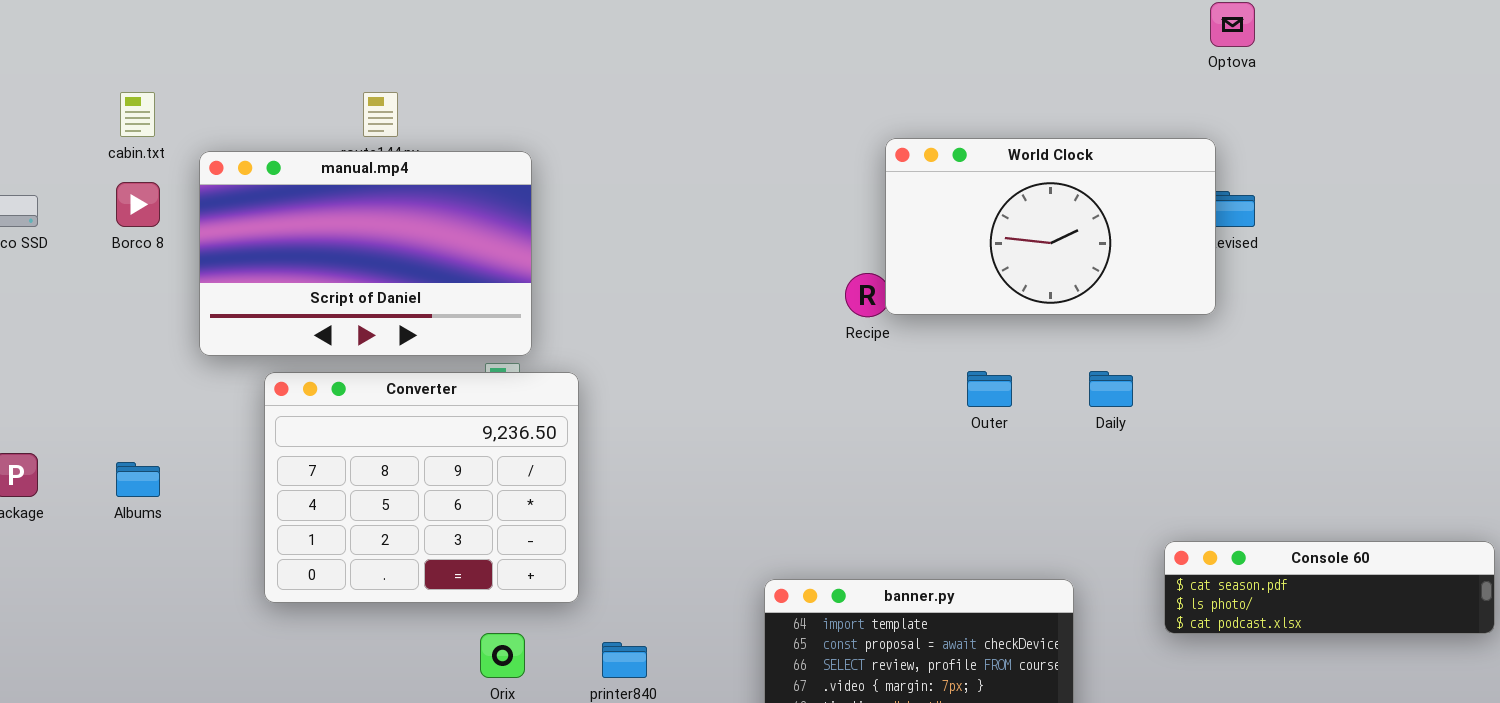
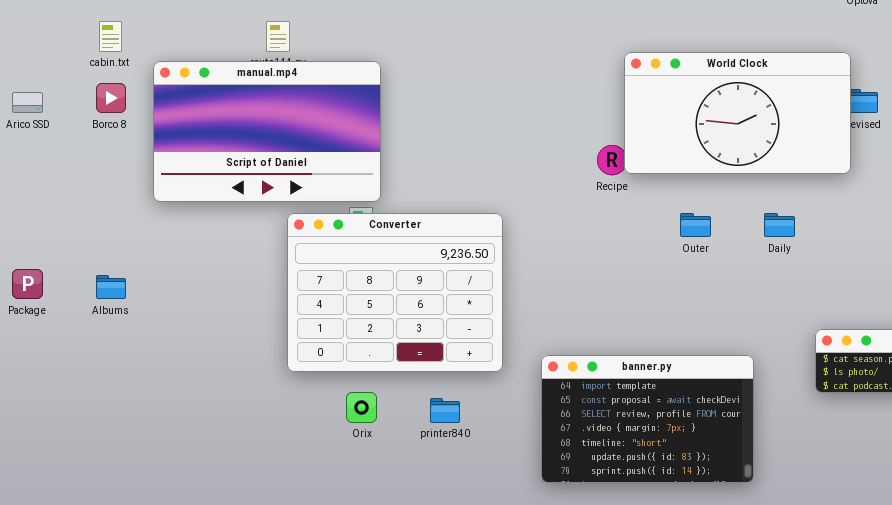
Converter: [264,372,579,603] -> [287,213,503,372], moved

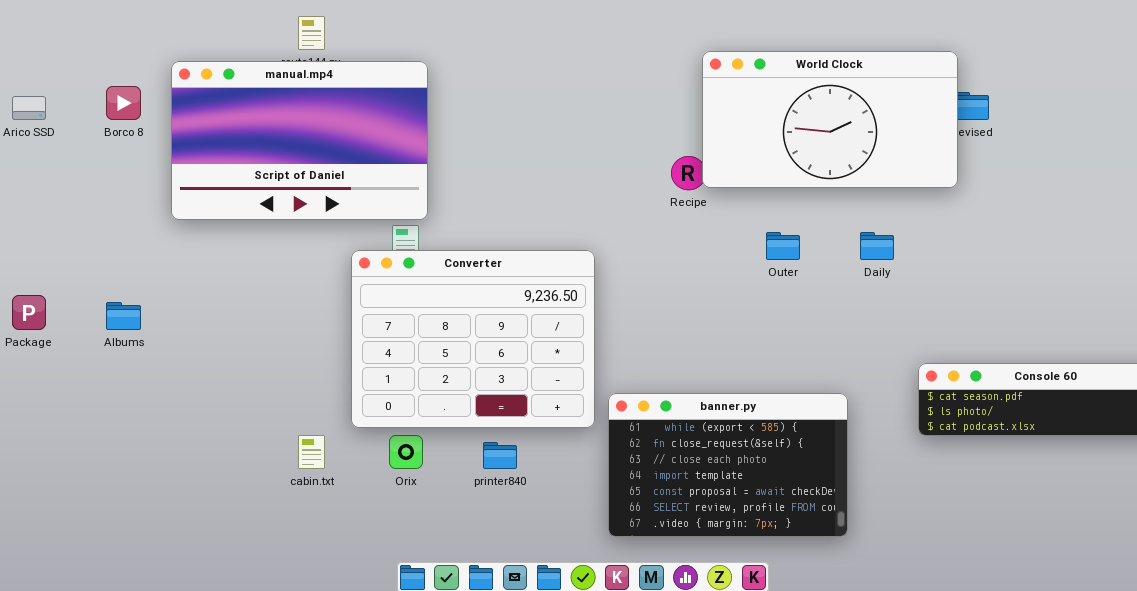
cabin.txt: [99,21,122,52] -> [298,435,325,469], moved
Converter: [287,213,503,372] -> [351,250,595,428], moved
banner.py: [541,355,754,483] -> [608,393,848,537], scrolled up 3 rows

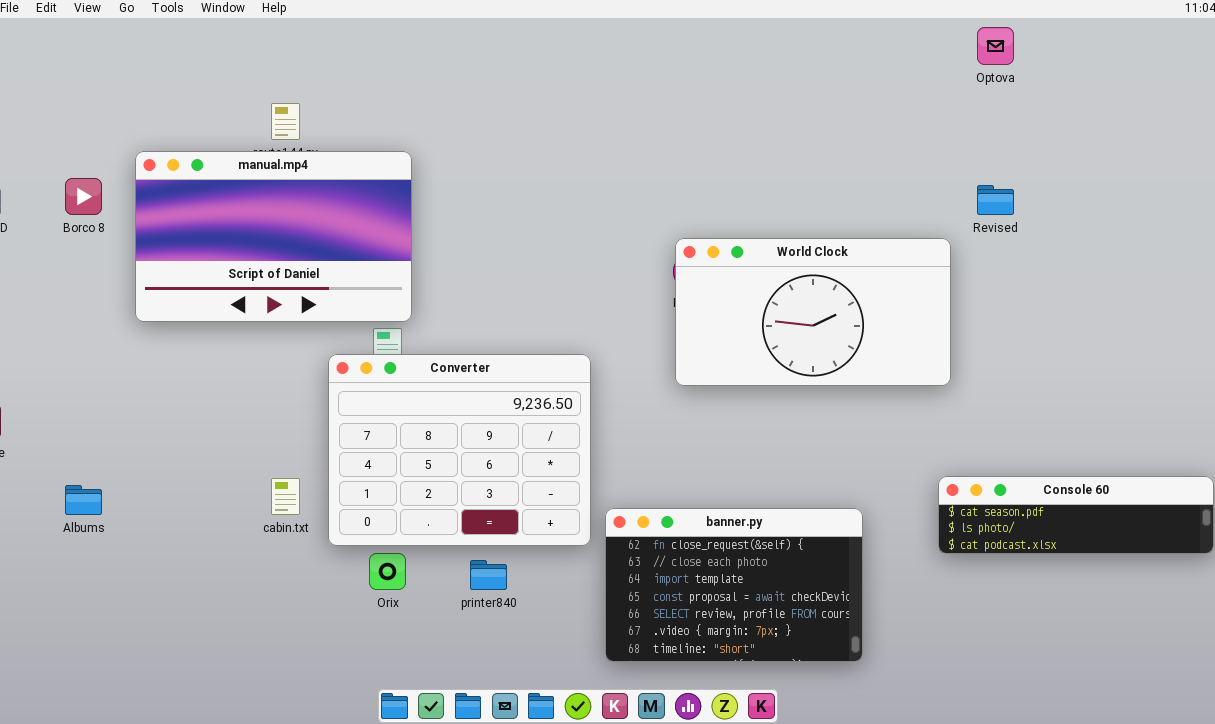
World Clock: [702,51,958,188] -> [675,238,951,386], moved
Albums: [106,302,141,330] -> [65,485,102,515], moved
banner.py: [608,393,848,537] -> [605,508,863,662], scrolled down 1 row
cabin.txt: [298,435,325,469] -> [271,478,300,515], moved

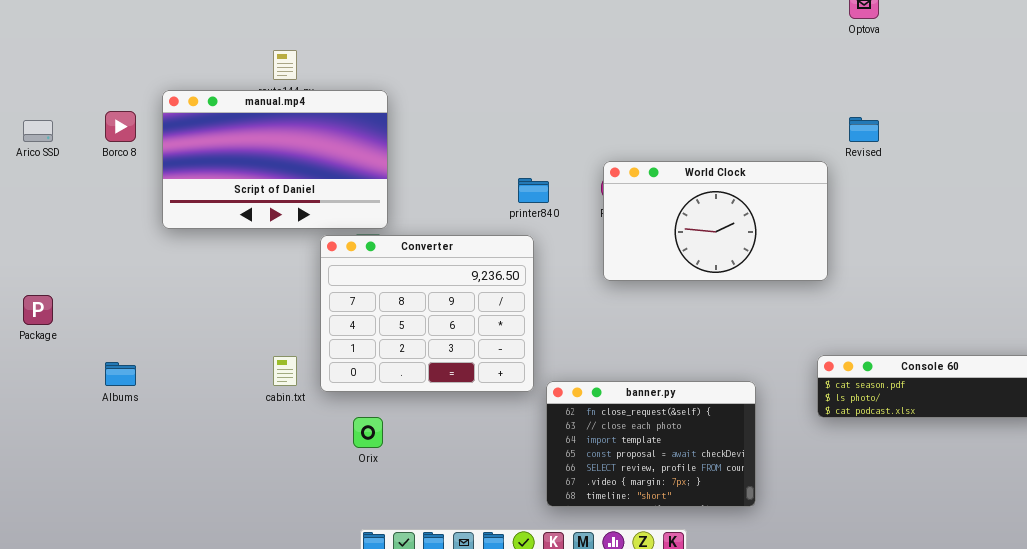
Converter: [328,354,591,546] -> [320,235,534,392], moved
printer840: [470,560,507,590] -> [518,178,549,203], moved

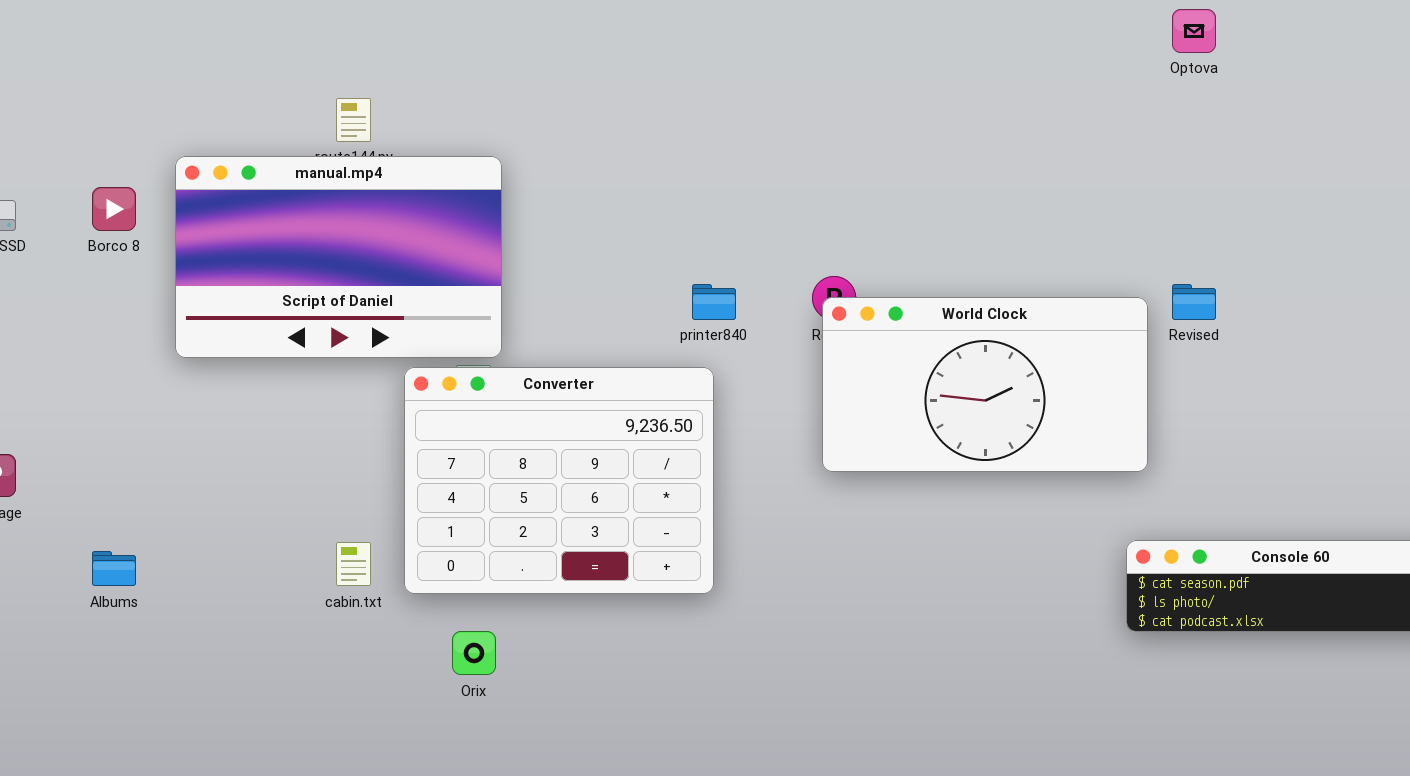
Revised: [849,117,879,142] -> [1172,284,1216,320], moved
World Clock: [603,161,828,281] -> [822,297,1148,472], moved
banner.py: [546,381,756,507] -> none, closed

